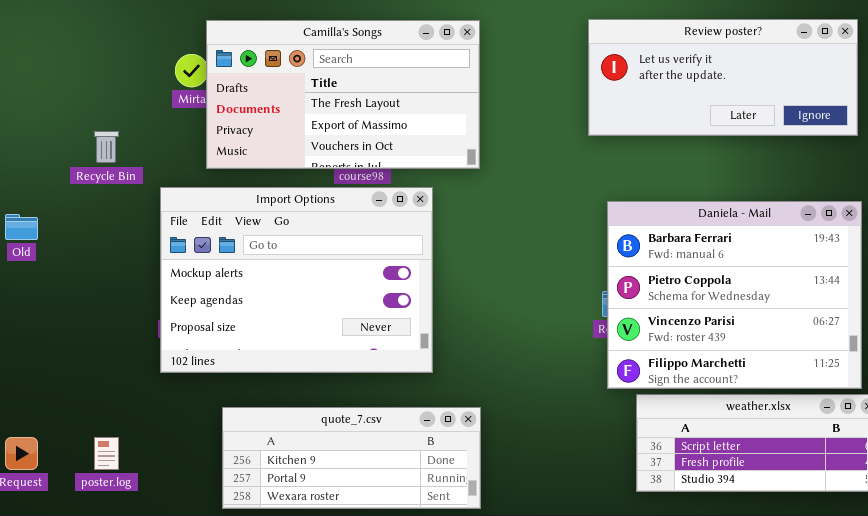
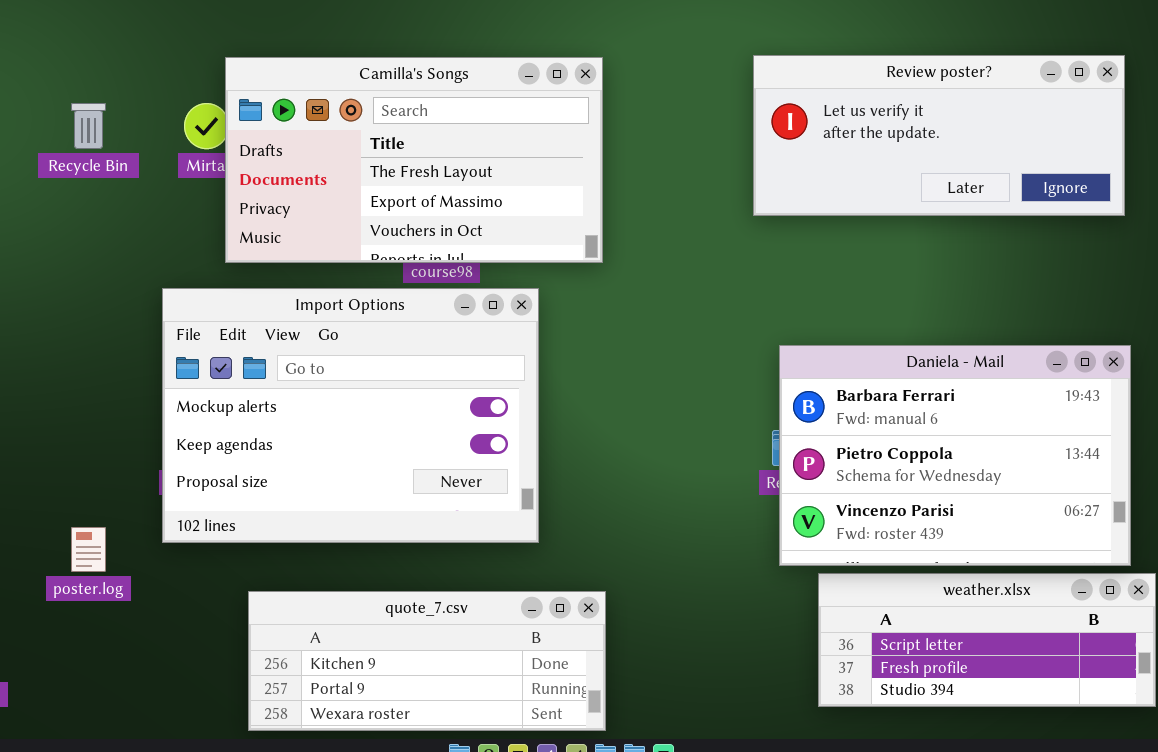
Recycle Bin: [94,131,119,163] -> [71,103,106,149], moved
Daniela - Mail: [607,201,862,389] -> [779,345,1131,566], resized
poster.log: [94,437,119,470] -> [71,527,106,572], moved

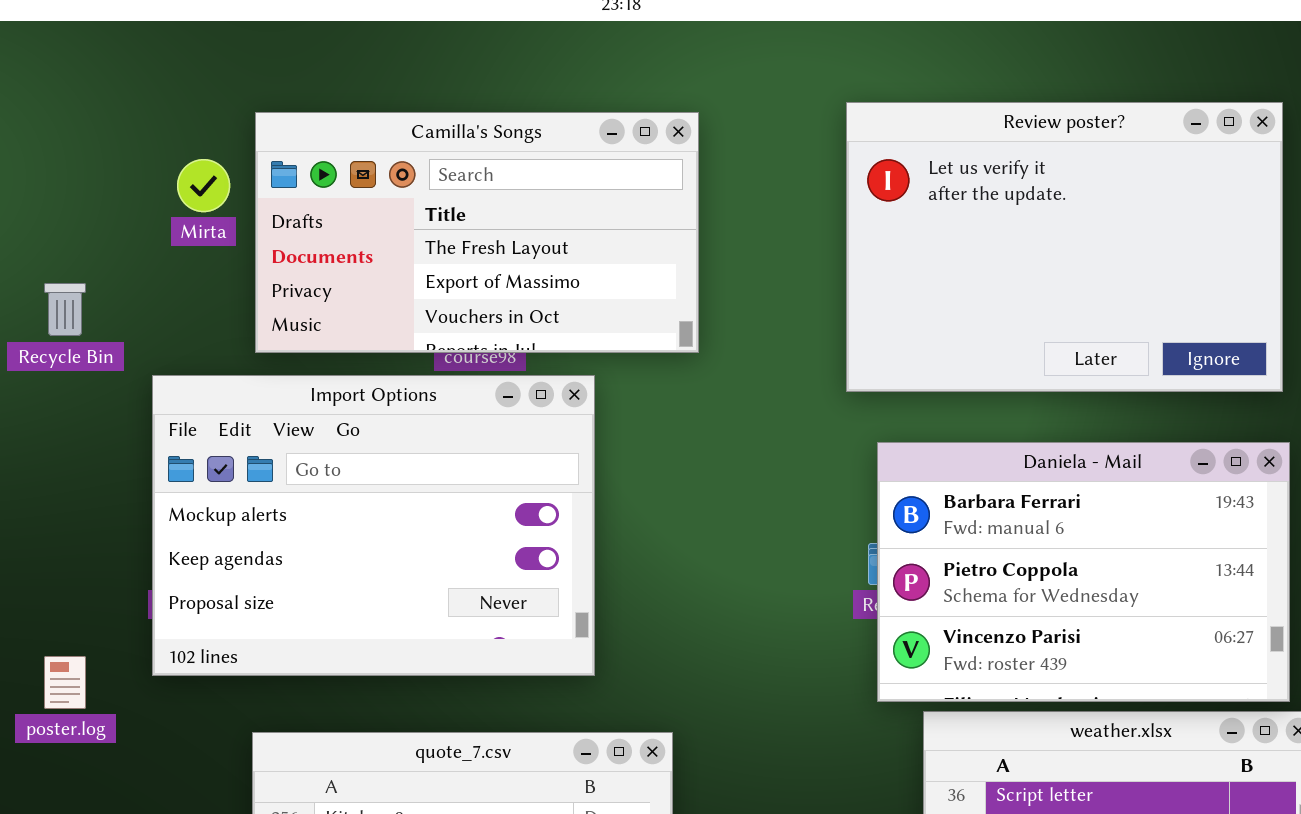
Review poster?: [753,55,1125,216] -> [846,102,1283,392], resized
Camilla's Songs: [225,57,603,263] -> [255,112,699,353], moved
Recycle Bin: [71,103,106,149] -> [44,283,86,336], moved

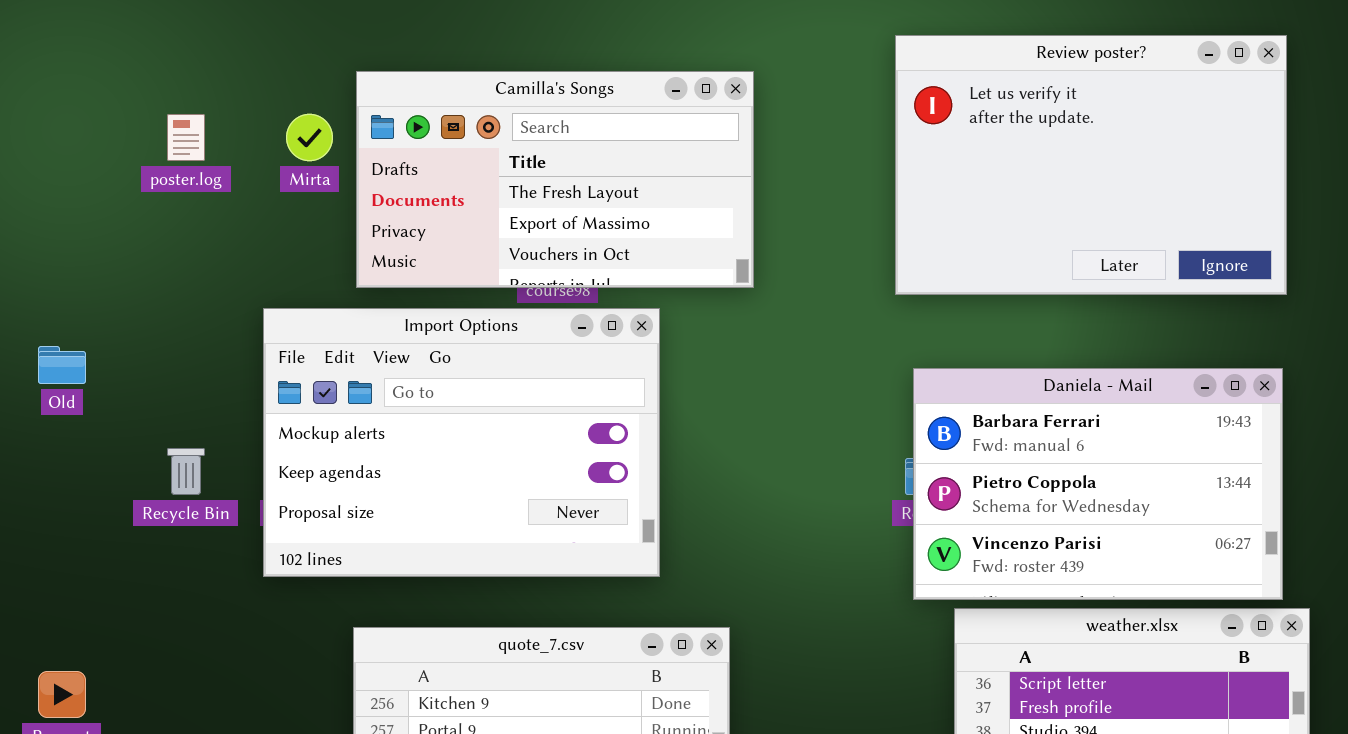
Review poster?: [846,102,1283,392] -> [895,35,1287,295], moved
Recycle Bin: [44,283,86,336] -> [167,448,205,495], moved
poster.log: [44,656,86,709] -> [167,114,205,161], moved

